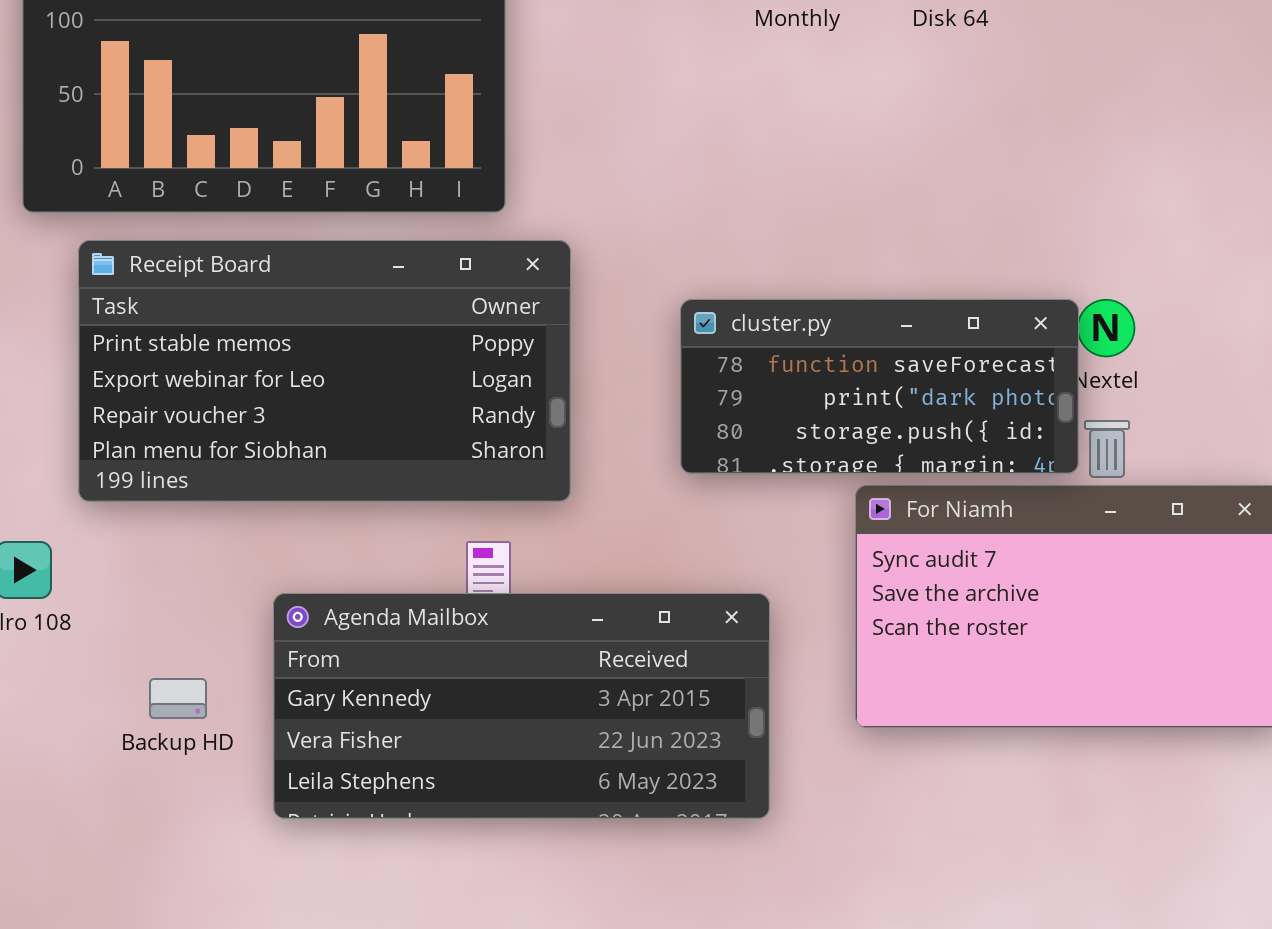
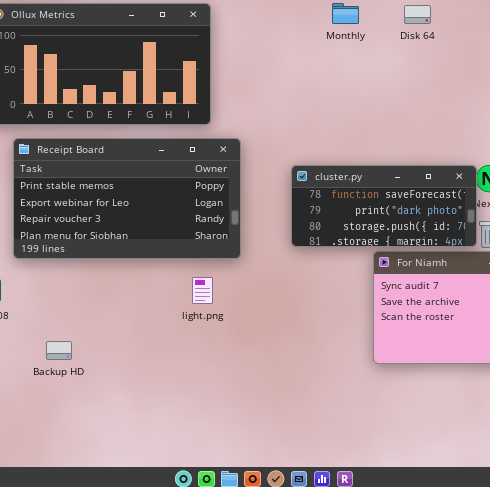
Agenda Mailbox: [273,593,770,819] -> none, closed

